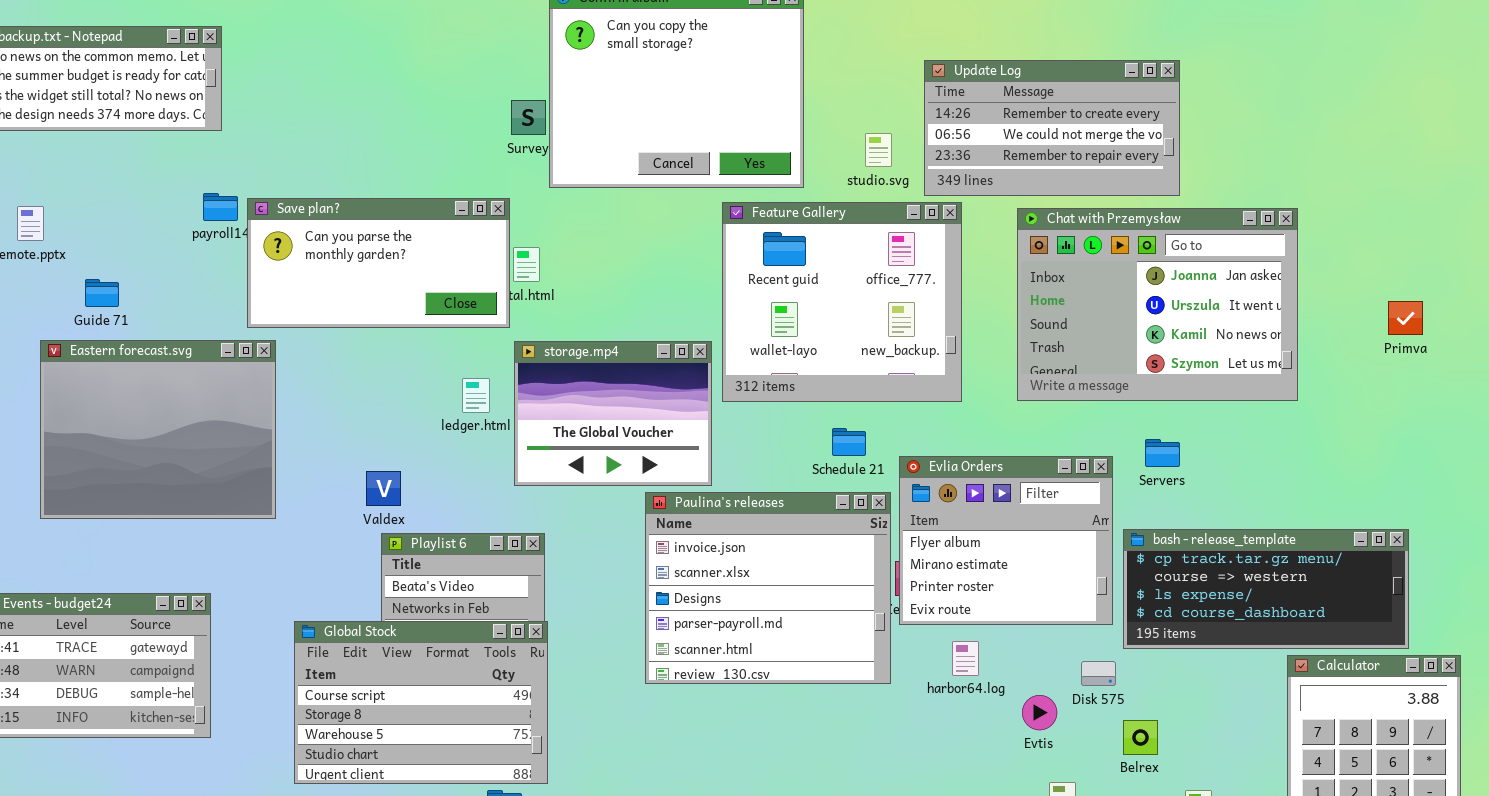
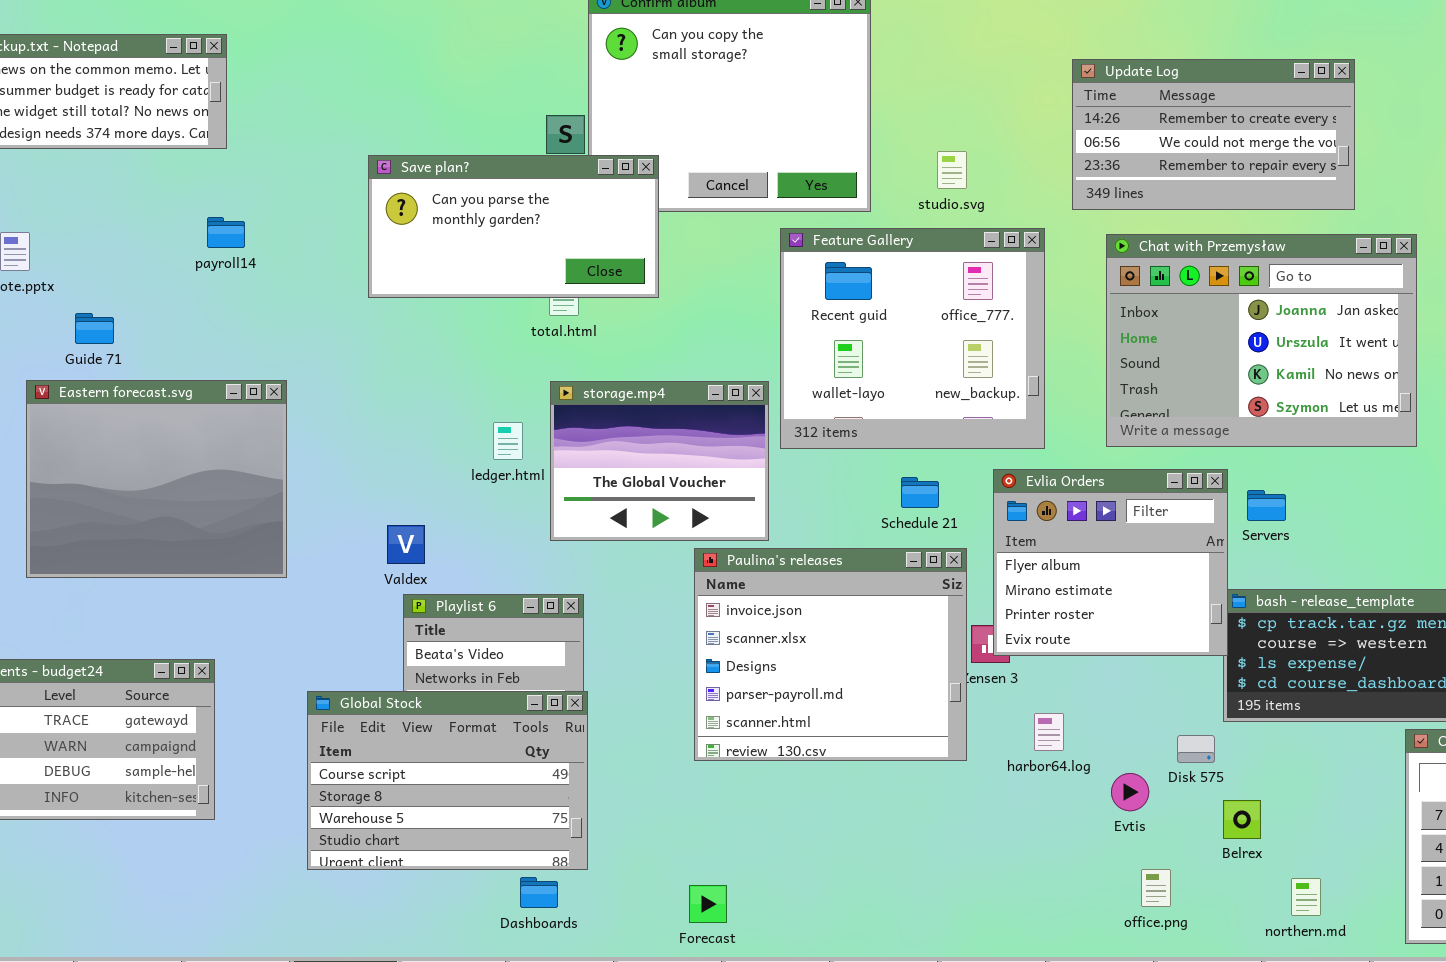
Update Log: [924,60,1180,196] -> [1072,59,1355,210], moved
Save plan?: [247,198,510,328] -> [368,155,659,298], moved
Evlia Orders: [899,456,1113,625] -> [993,469,1228,656], moved

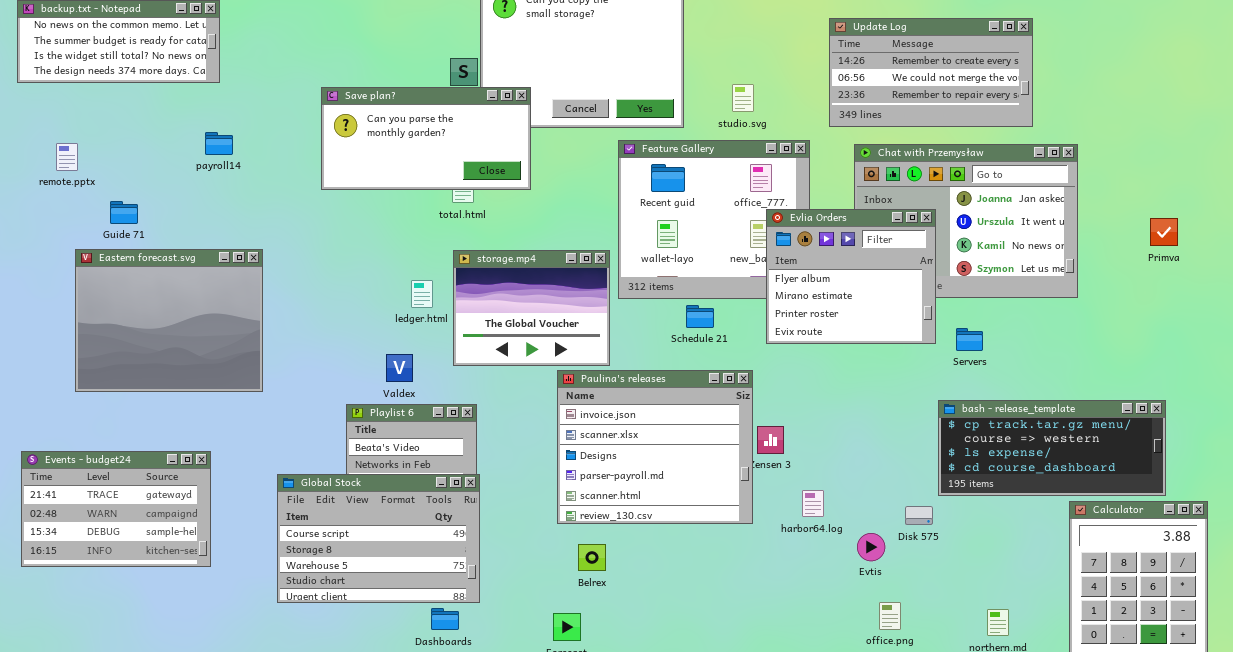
Evlia Orders: [993,469,1228,656] -> [766,209,936,344], moved
Schedule 21: [901,477,939,508] -> [686,305,714,328], moved
Valdex: [387,525,425,564] -> [386,354,413,382], moved
Belrex: [1223,800,1261,839] -> [578,544,606,571], moved

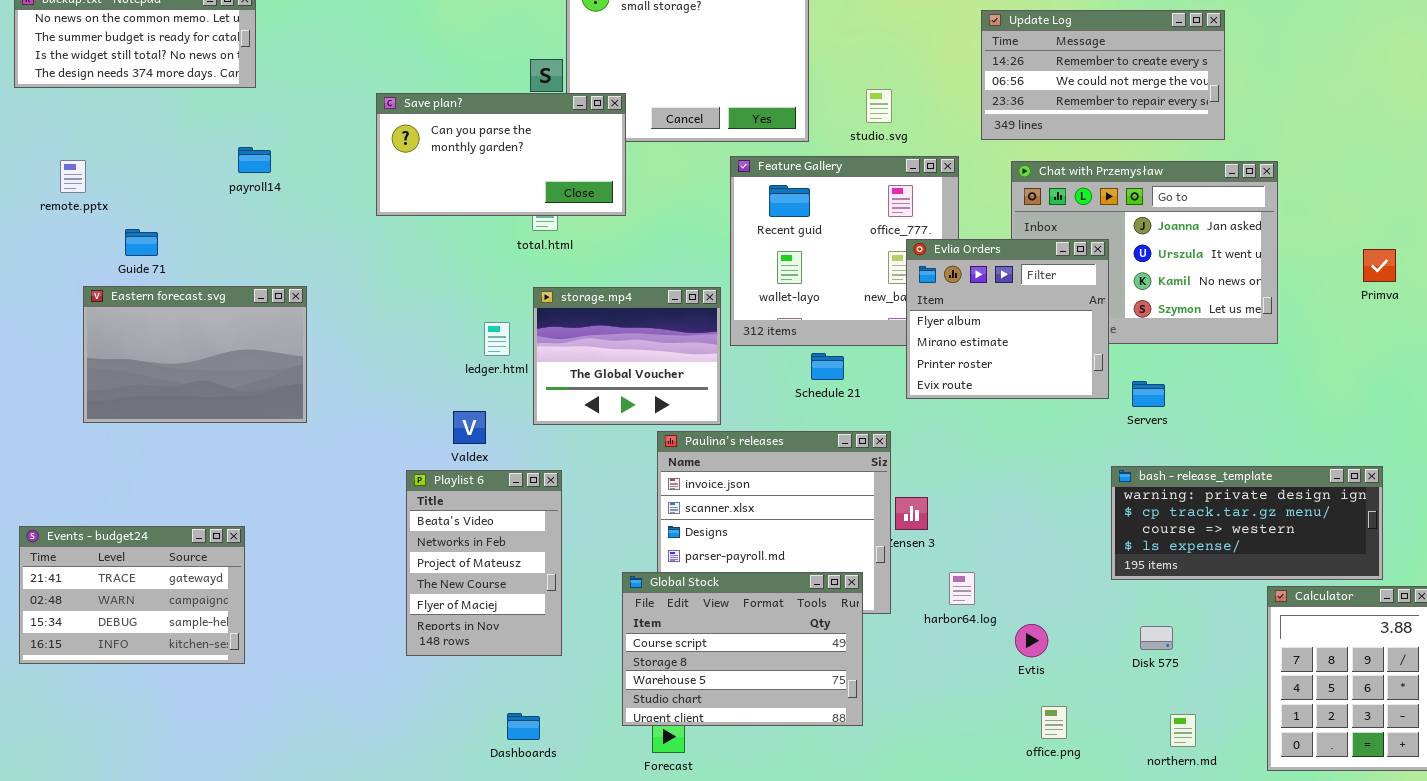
Eastern forecast.svg: [75,249,263,392] -> [83,286,307,423], resized
bash - release_template: [938,400,1166,496] -> [1111,466,1383,580], scrolled up 1 row
Global Stock: [277,474,480,603] -> [622,572,863,726], moved
Disk 575: [905,506,933,525] -> [1140,626,1173,650], moved

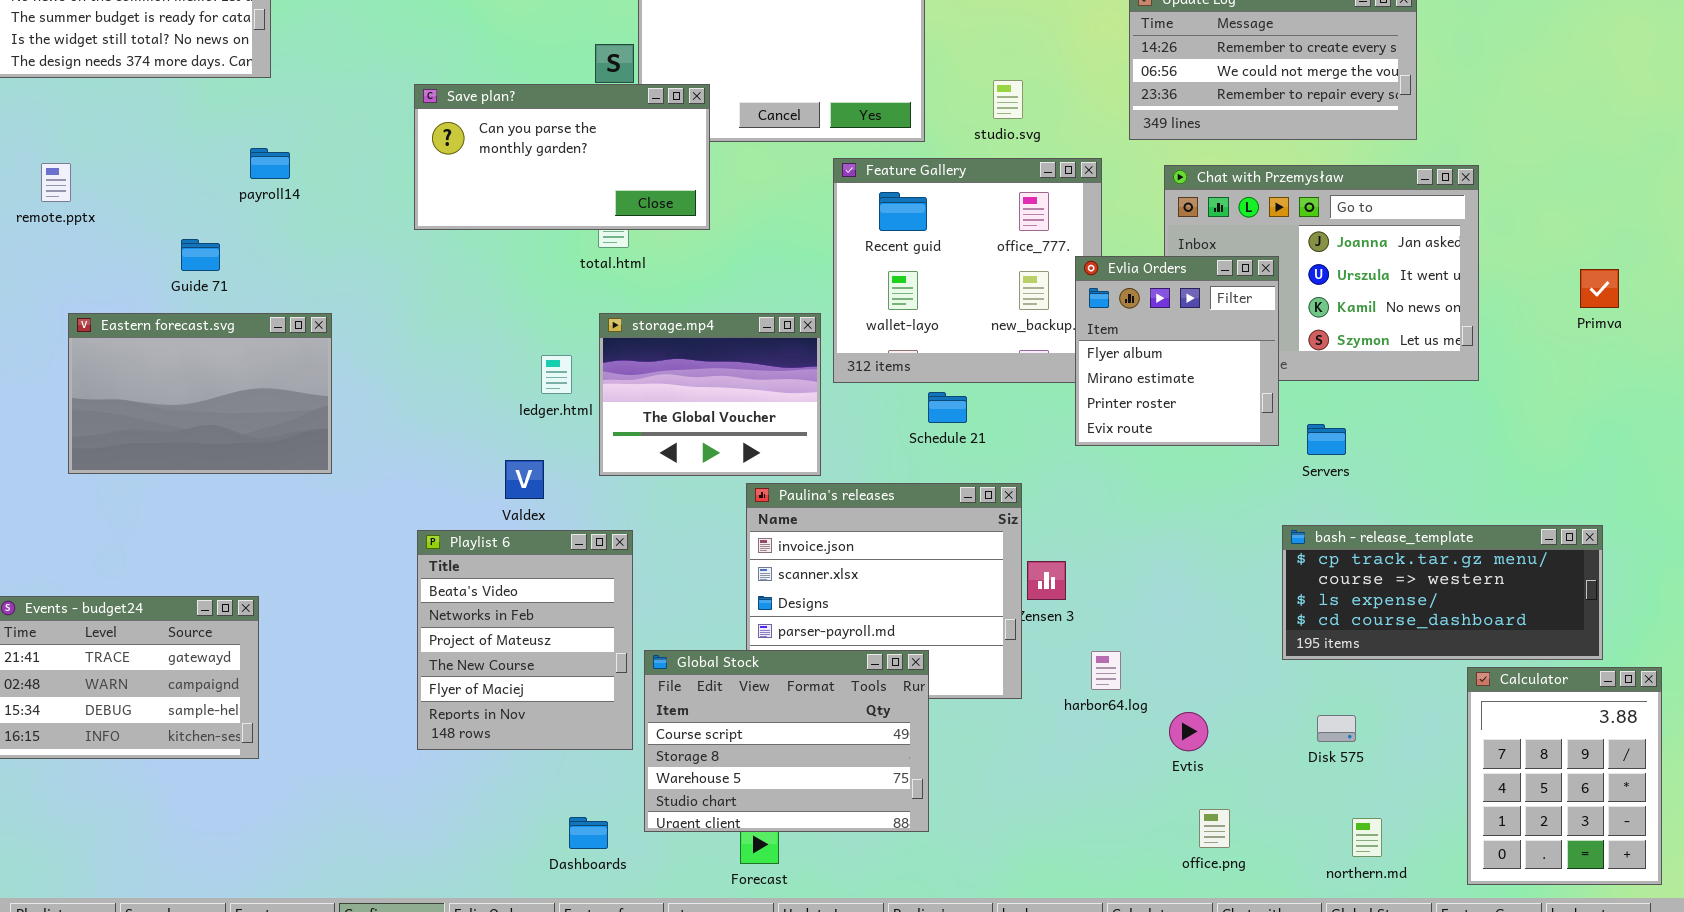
Guide 71: [125,229,158,256] -> [181,239,220,271], moved
Evlia Orders: [906,239,1109,399] -> [1075,256,1279,446], resized
bash - release_template: [1111,466,1383,580] -> [1282,525,1603,660], scrolled down 1 row
Playlist 6: [406,470,562,656] -> [417,530,633,750], resized
Global Stock: [622,572,863,726] -> [644,650,929,832], moved

